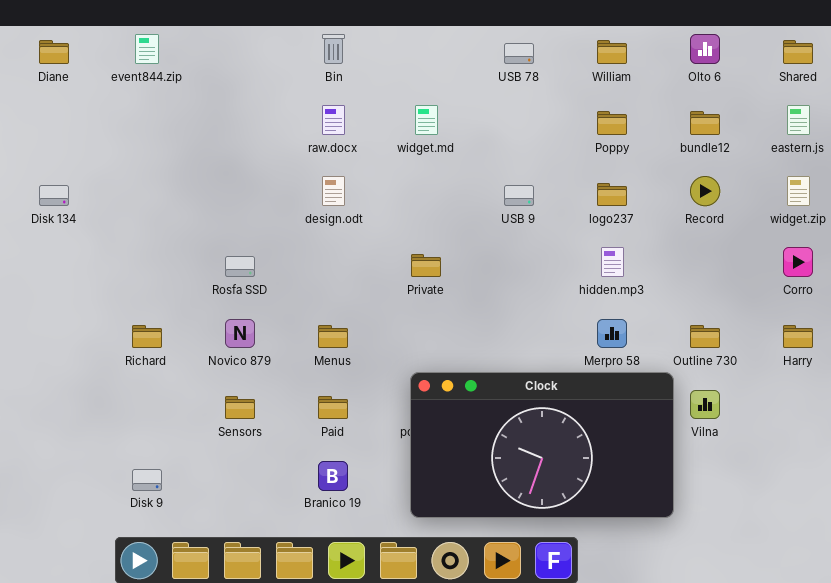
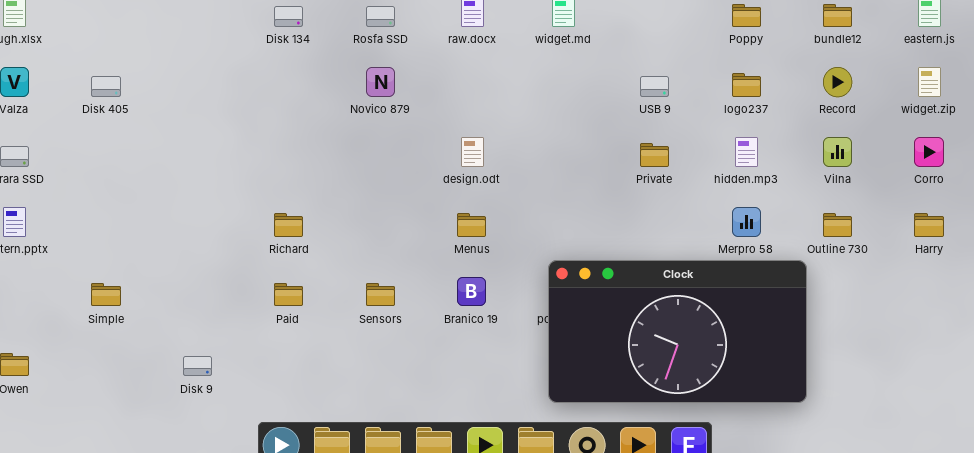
design.odt: [322,176,345,206] -> [461,137,484,167], moved
Disk 134: [39,185,69,206] -> [274,6,303,27], moved
Private: [411,254,441,277] -> [640,143,669,167], moved
Rosfa SSD: [225,256,255,277] -> [366,6,395,27], moved
Novico 879: [225,319,255,348] -> [366,67,395,97], moved
Vilna: [690,390,720,419] -> [823,137,852,167], moved
Paid: [318,396,348,419] -> [274,283,303,306], moved
Branico 19: [318,461,348,491] -> [457,277,486,306], moved
Disk 9: [132,469,162,491] -> [183,356,212,376], moved

